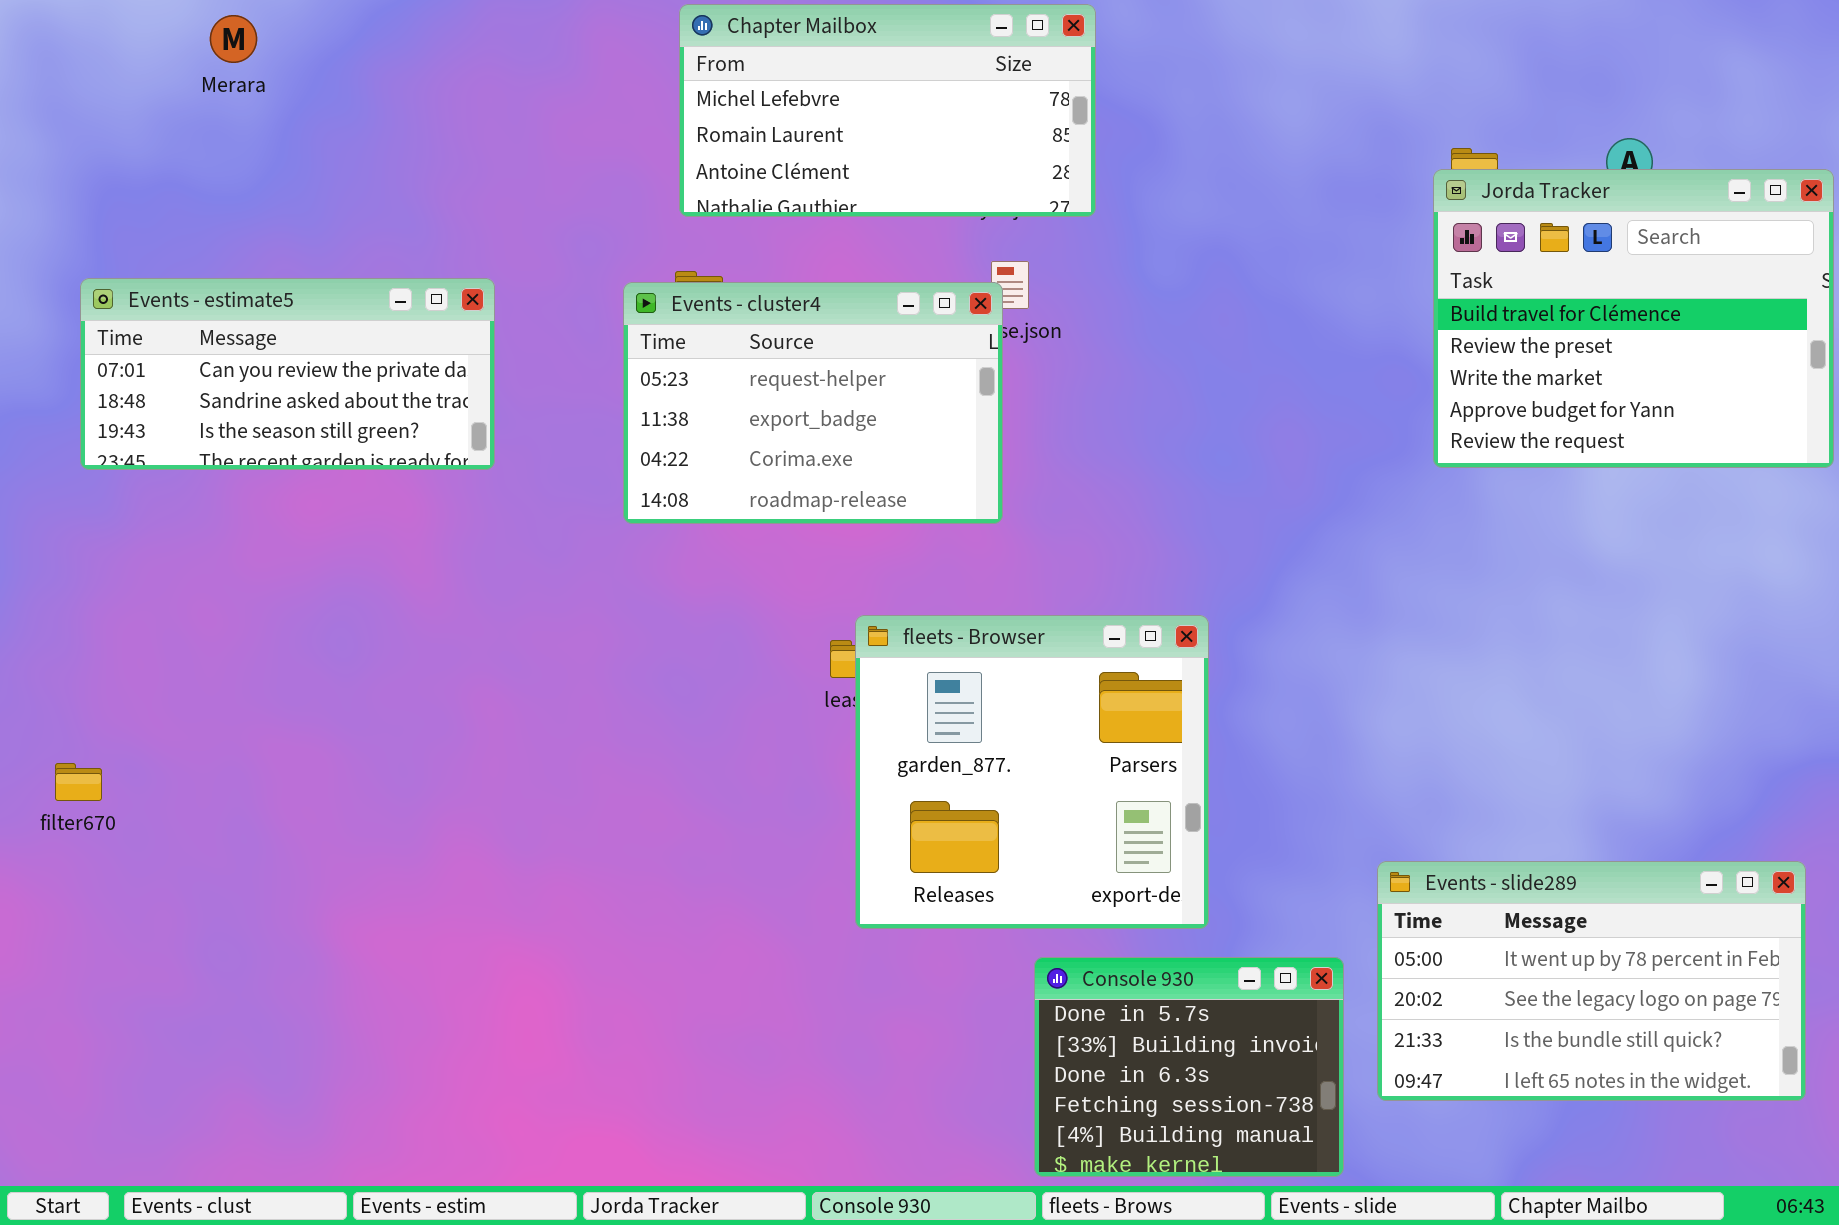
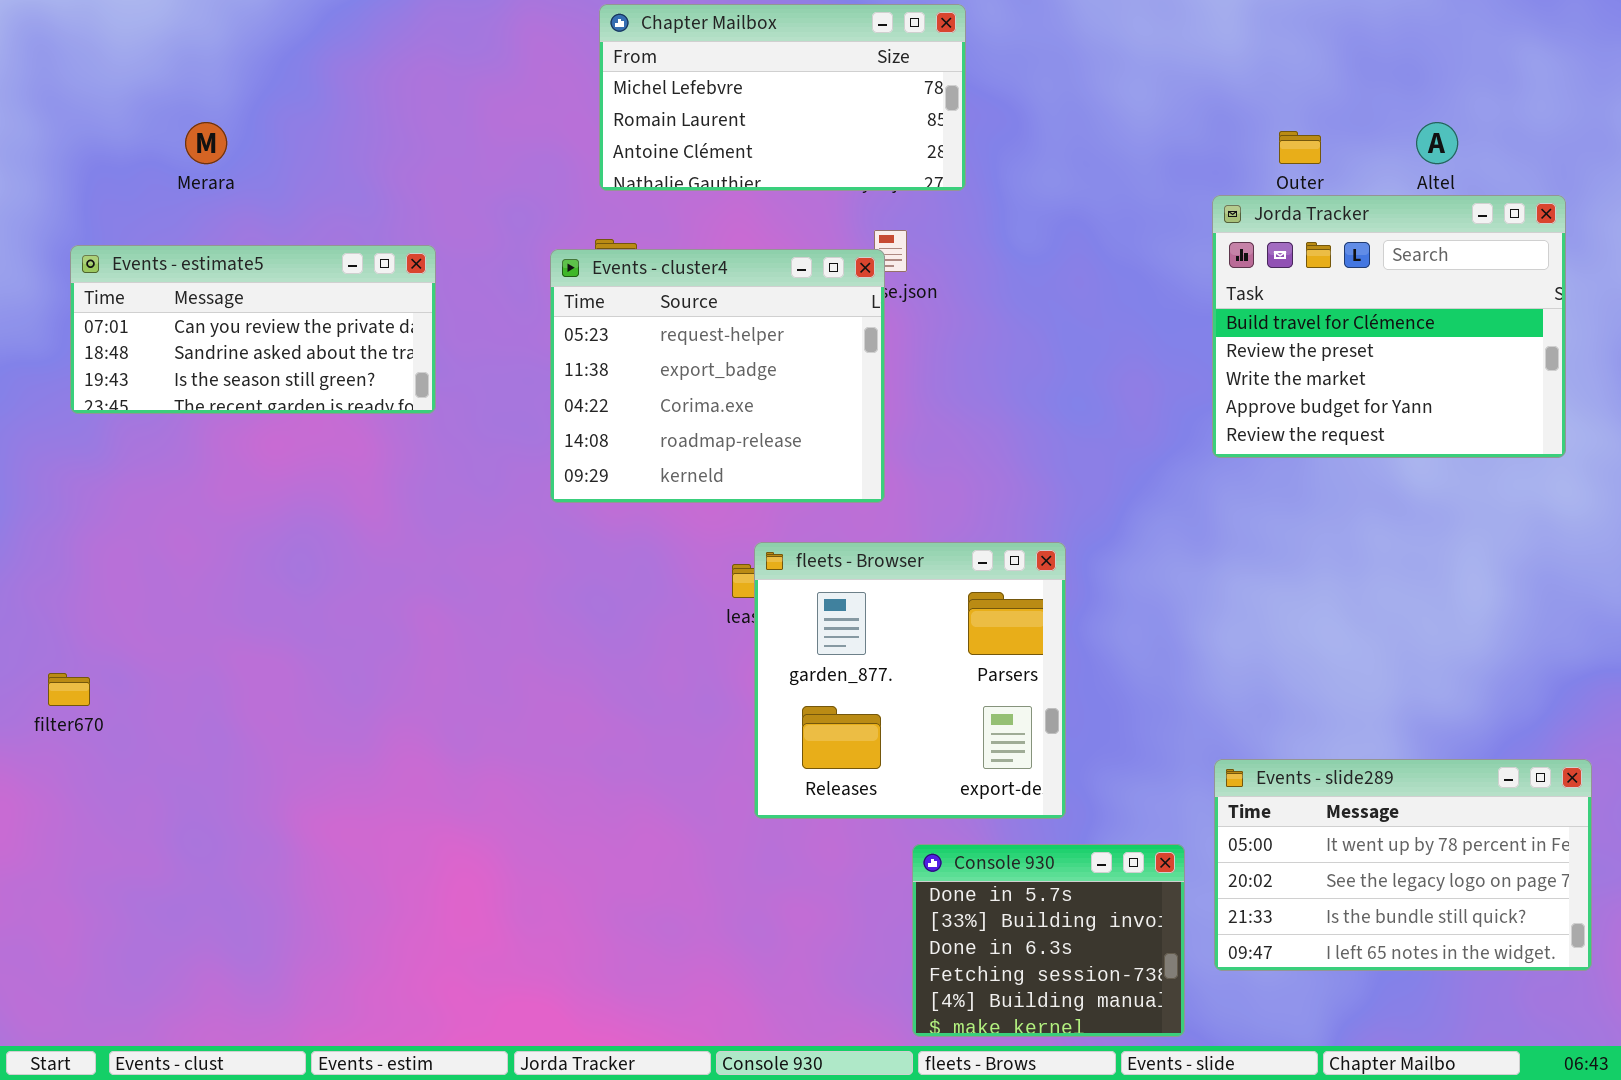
Merara: [210,15,257,63] -> [185,122,227,164], moved
Jorda Tracker: [1433,169,1834,468] -> [1212,195,1566,458], moved
Events - cluster4: [623,282,1003,524] -> [550,249,885,503], resized

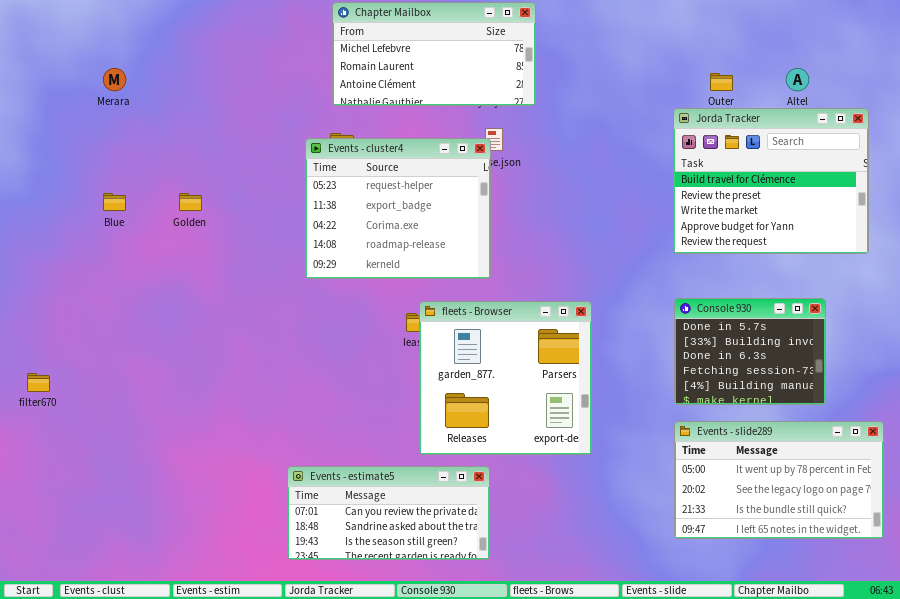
Events - estimate5: [70,245,436,414] -> [287,466,490,560], moved
Console 930: [912,844,1185,1037] -> [674,298,826,405], moved

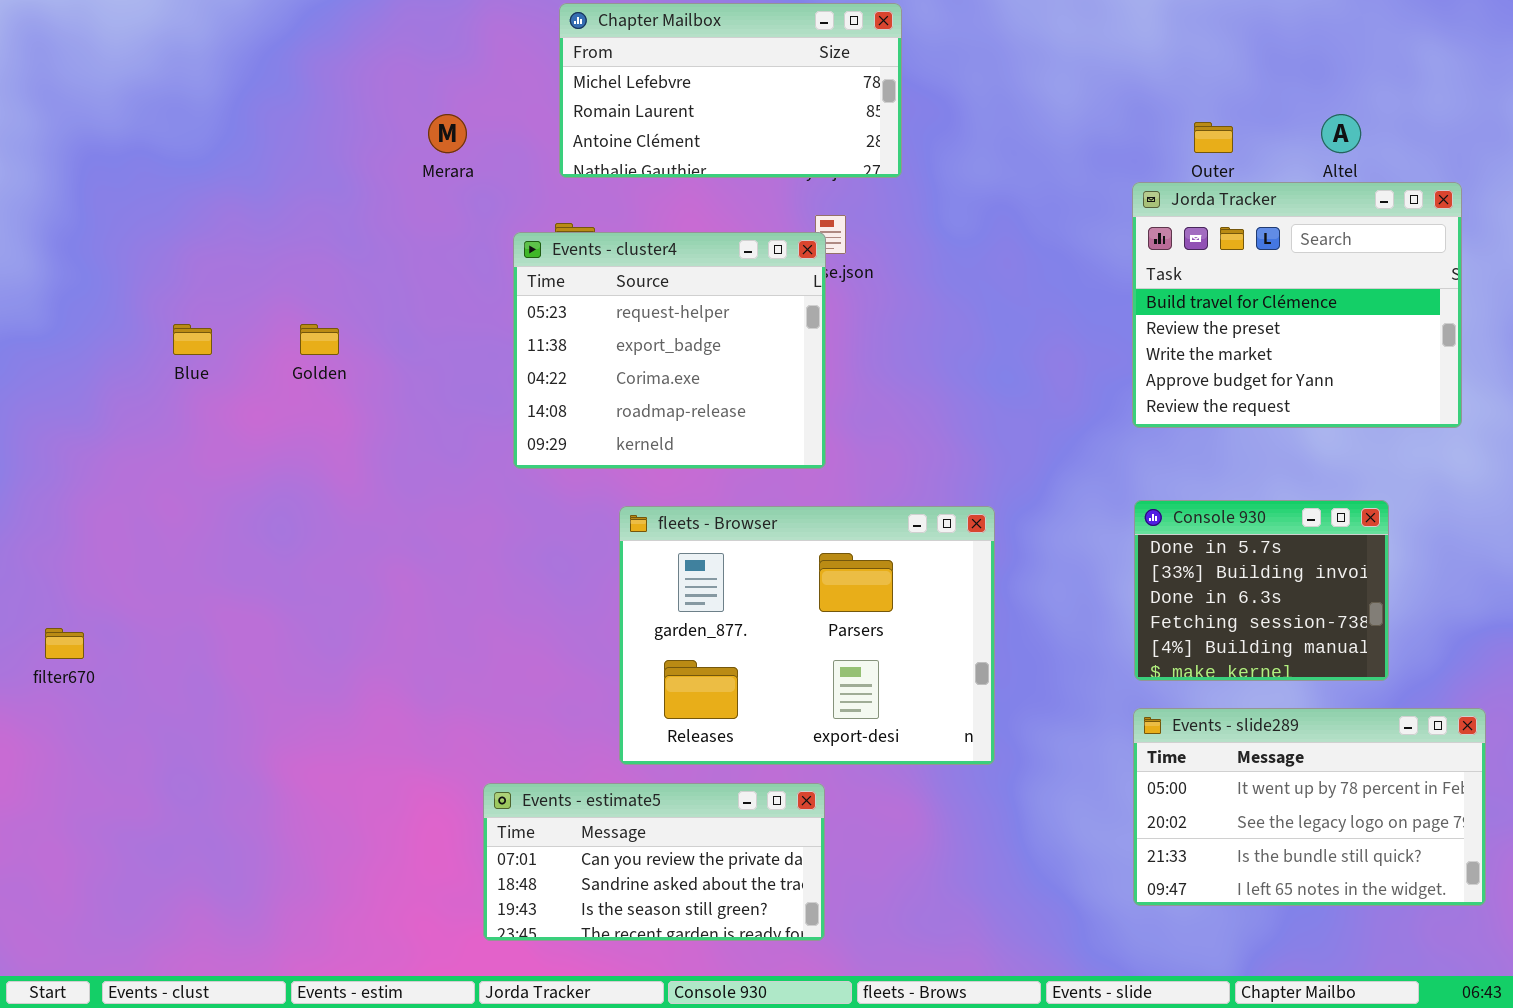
Merara: [103,68,126,91] -> [428,114,467,153], moved
fleets - Browser: [419,301,592,455] -> [619,506,995,765], resized

